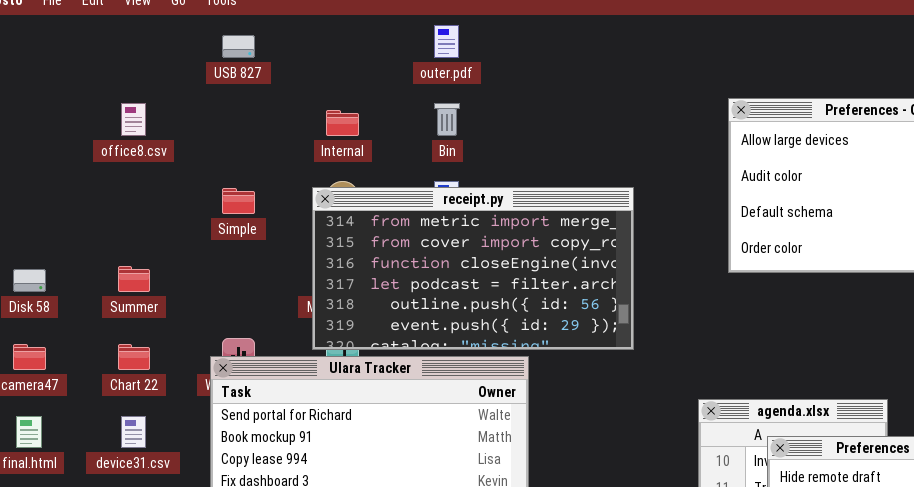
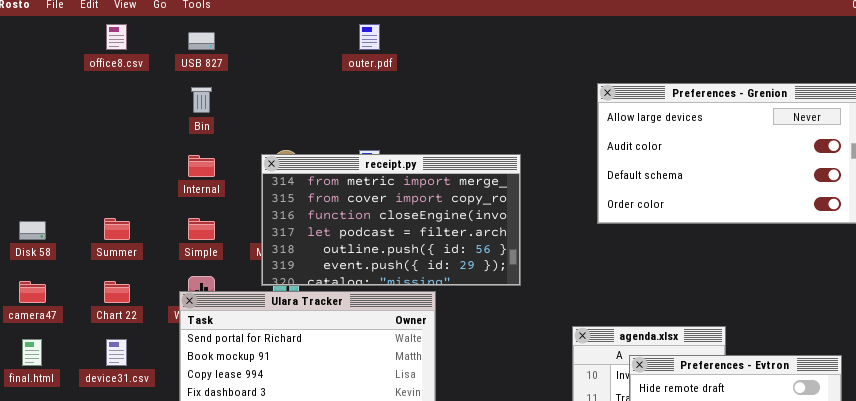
office8.csv: [121,103,146,136] -> [106,24,127,50], moved
Bin: [434,103,460,136] -> [191,87,212,113], moved
Internal: [326,110,359,136] -> [188,155,215,177], moved
Simple: [222,188,255,214] -> [188,218,215,240], moved

